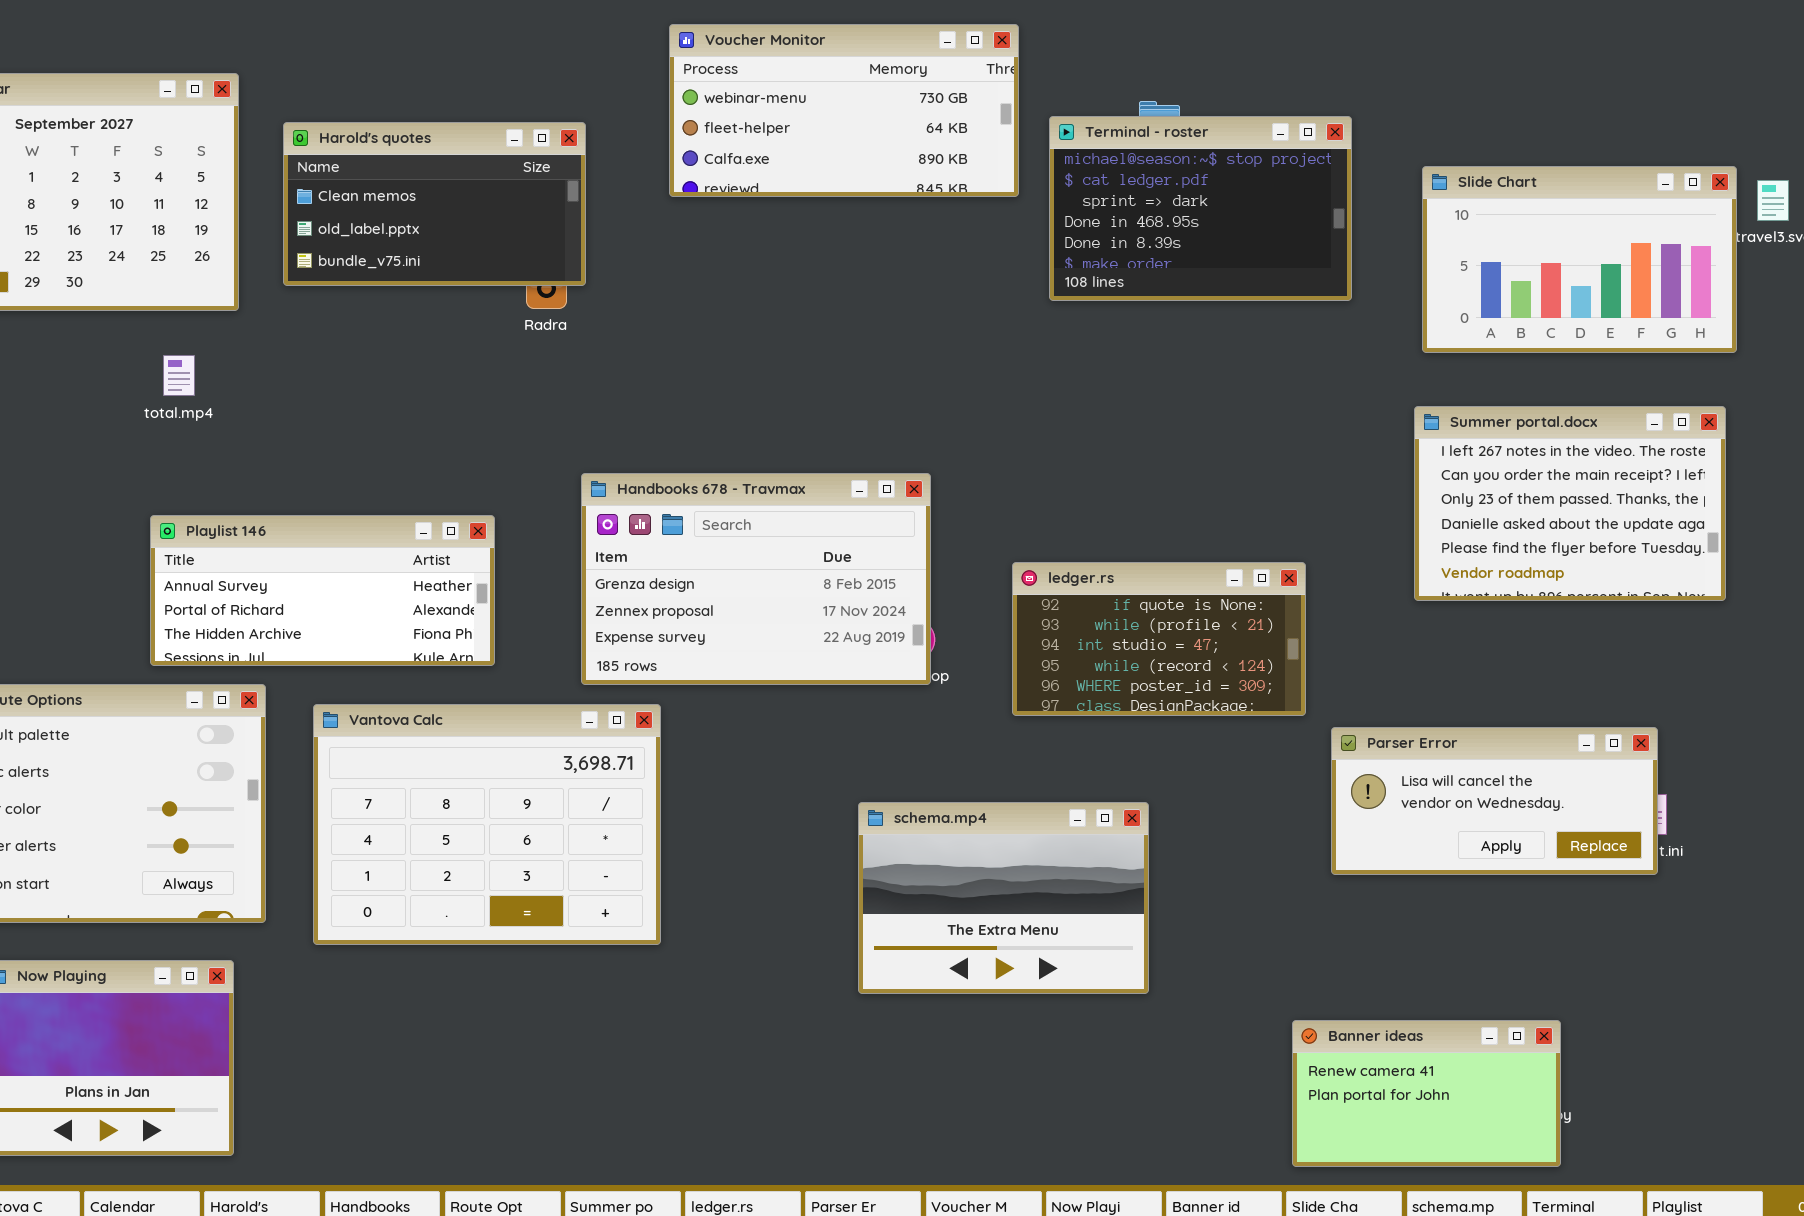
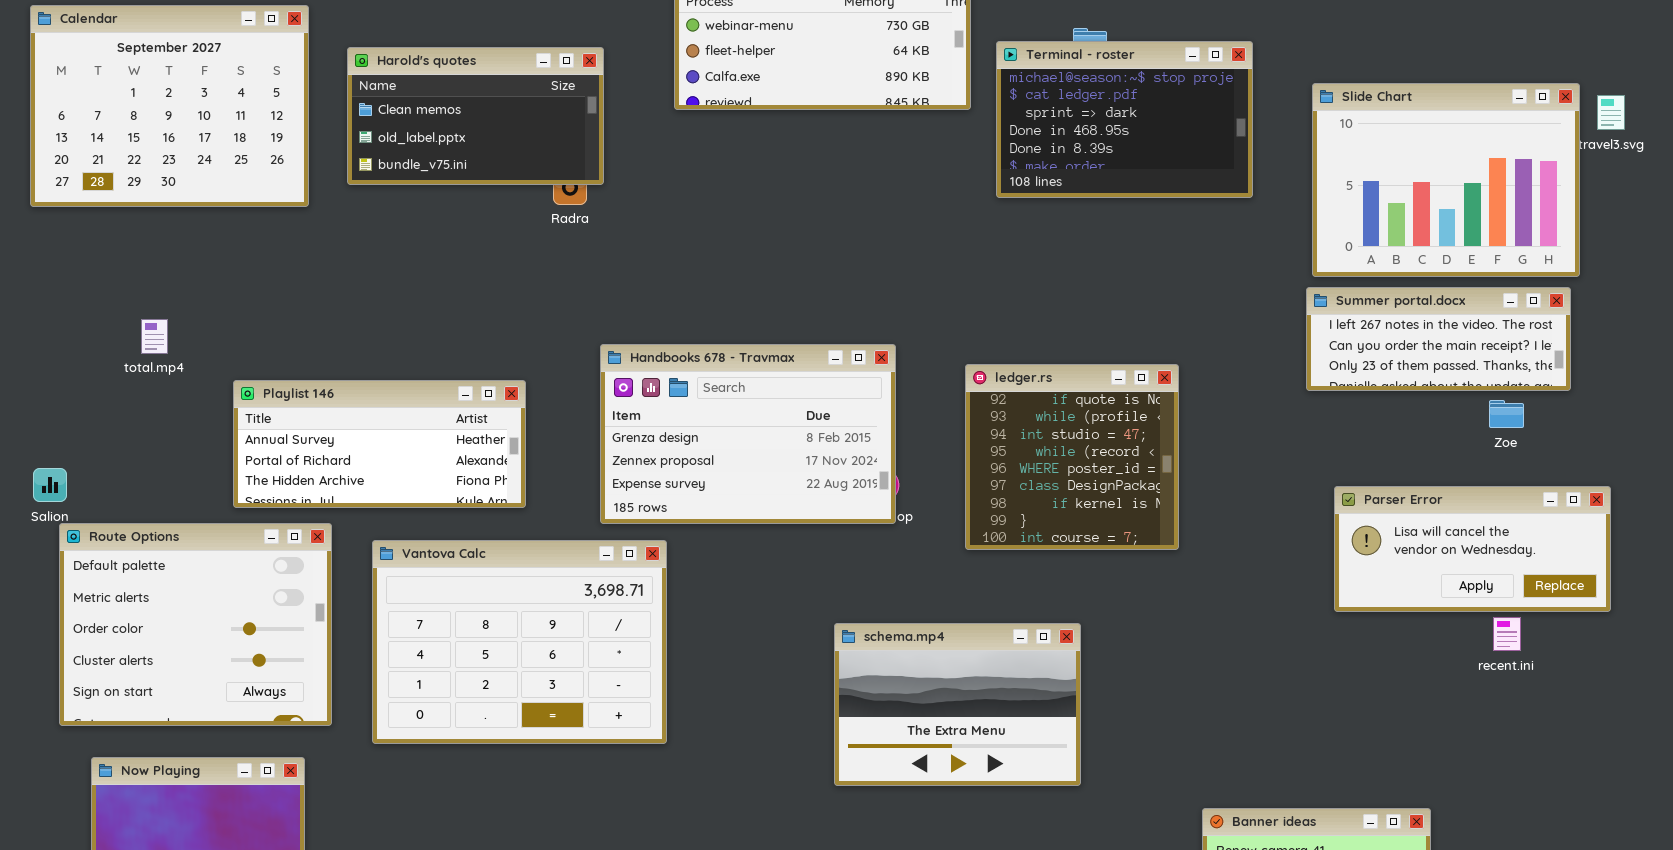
Slide Chart: [1422,166,1737,353] -> [1312,83,1580,277], resized
total.mp4: [163,355,195,396] -> [141,319,168,354], moved
Summer portal.docx: [1414,406,1726,601] -> [1306,287,1571,391], resized
ledger.rs: [1012,562,1306,716] -> [965,364,1179,550], resized
Parser Error: [1331,727,1658,875] -> [1334,486,1611,612], moved

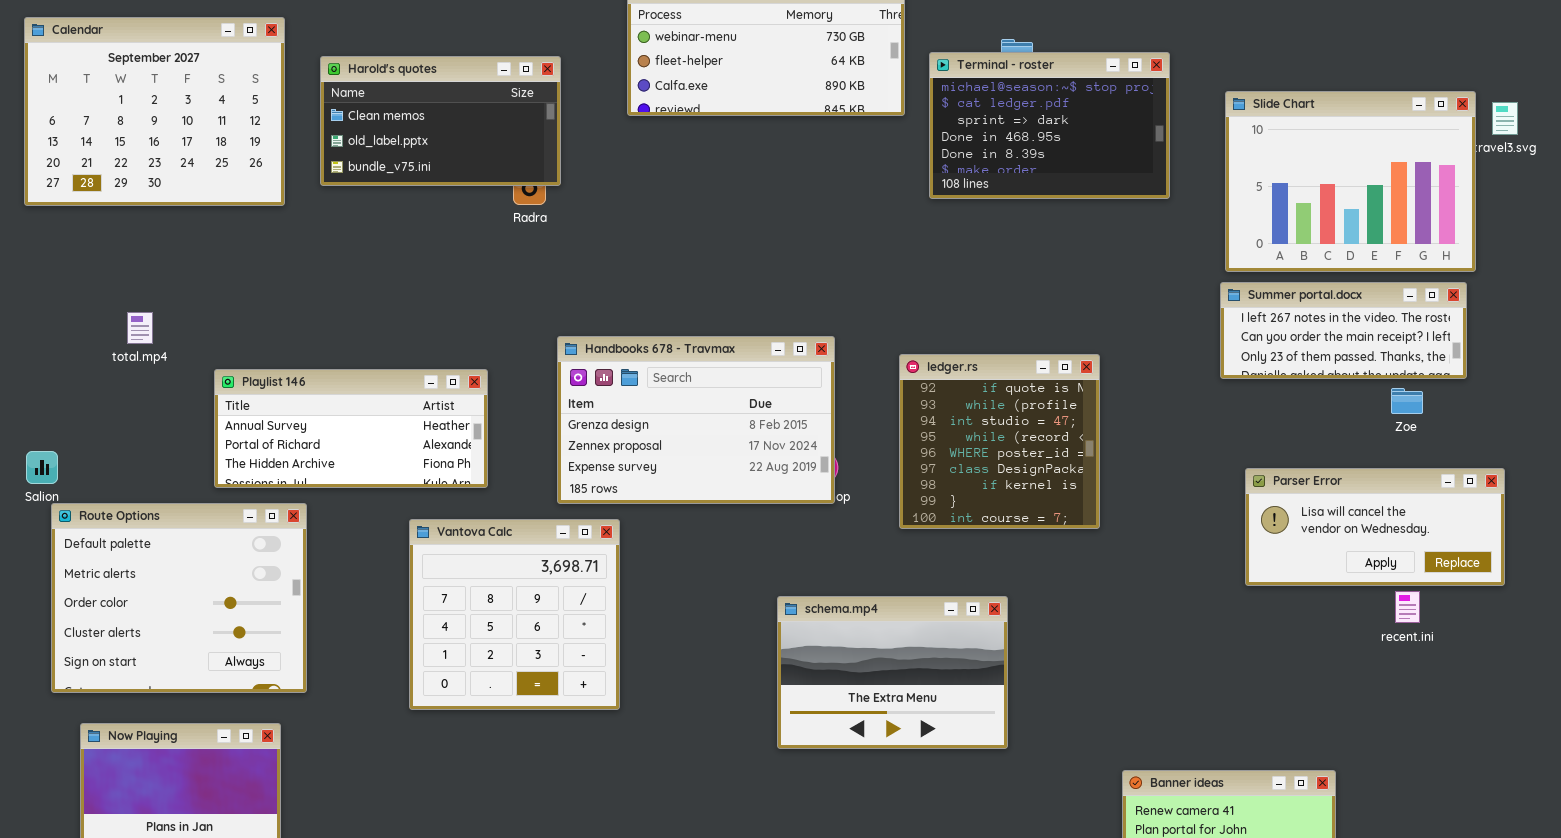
Vantova Calc: [372,540,667,744] -> [409,519,620,710], resized

